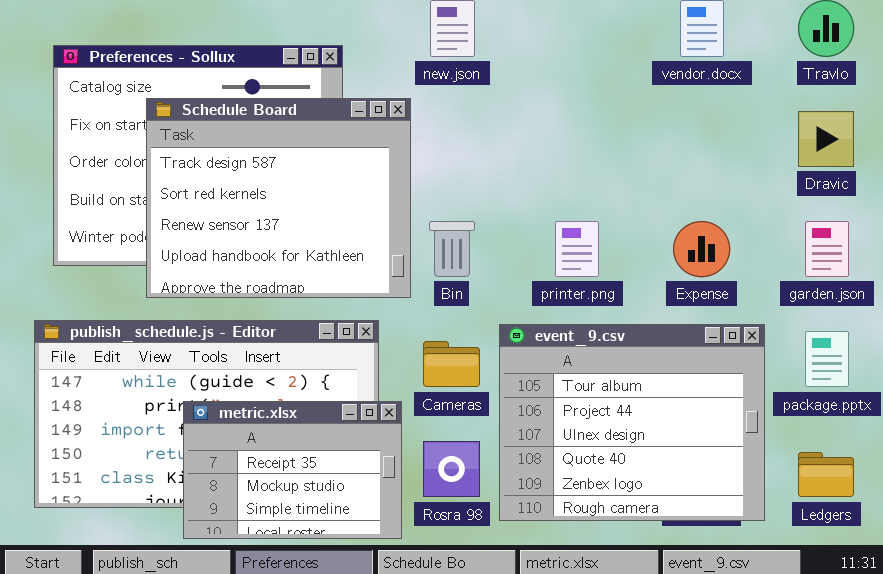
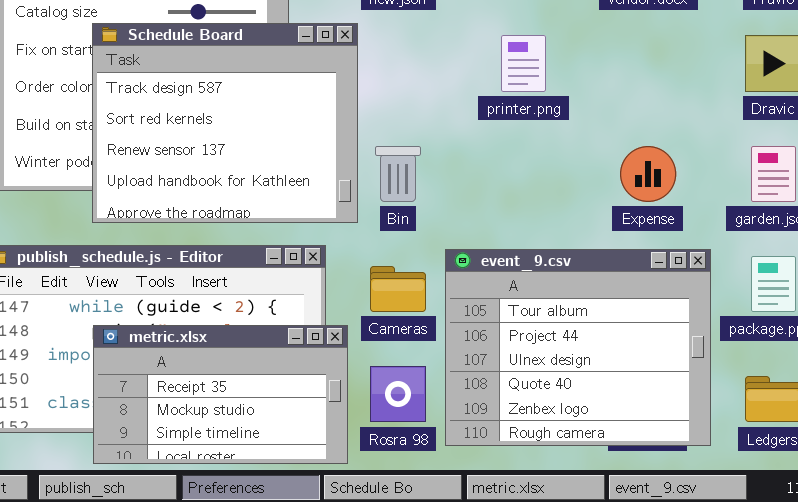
printer.png: [555,221,599,277] -> [501,35,546,92], moved
metric.xlsx: [183,401,402,539] -> [93,325,348,464], resized

